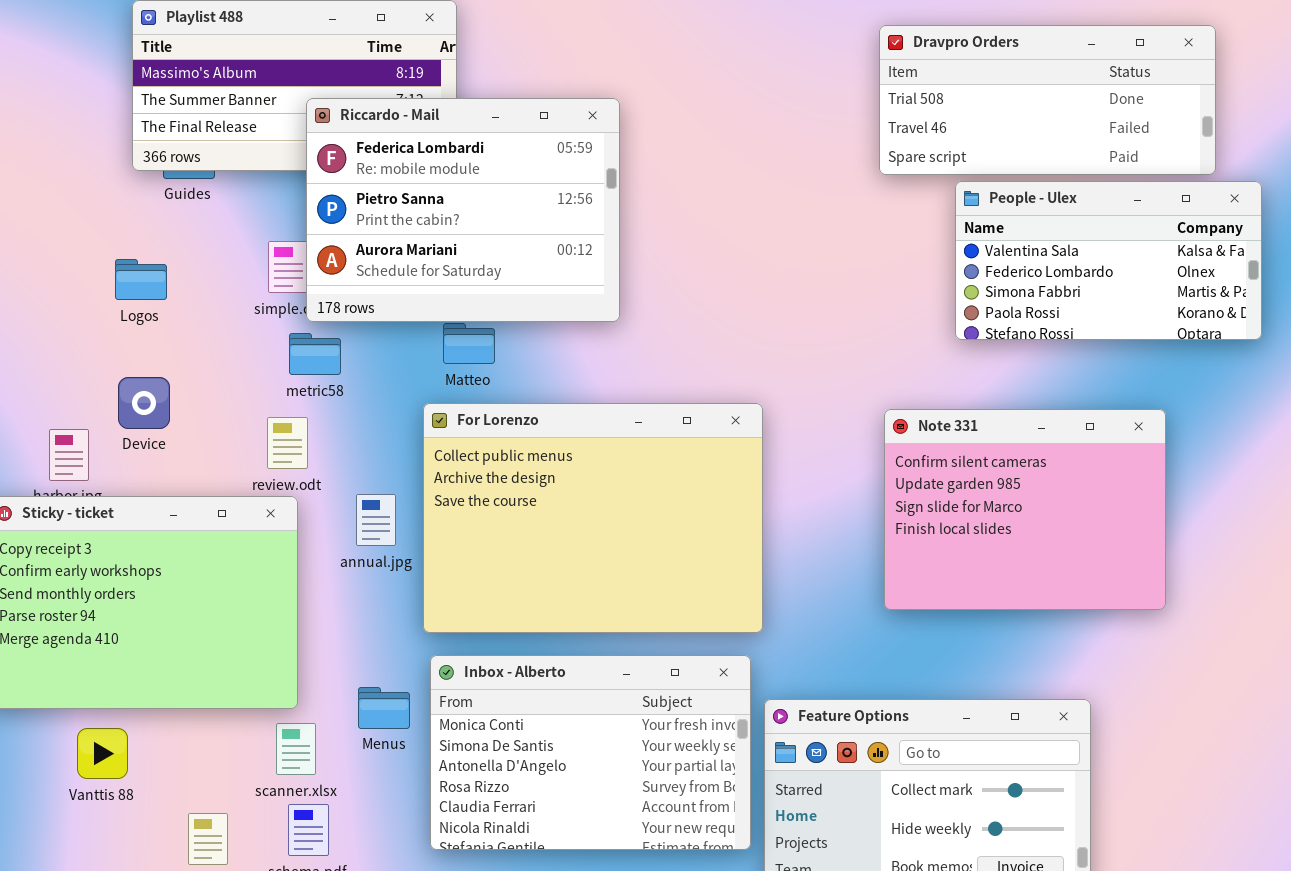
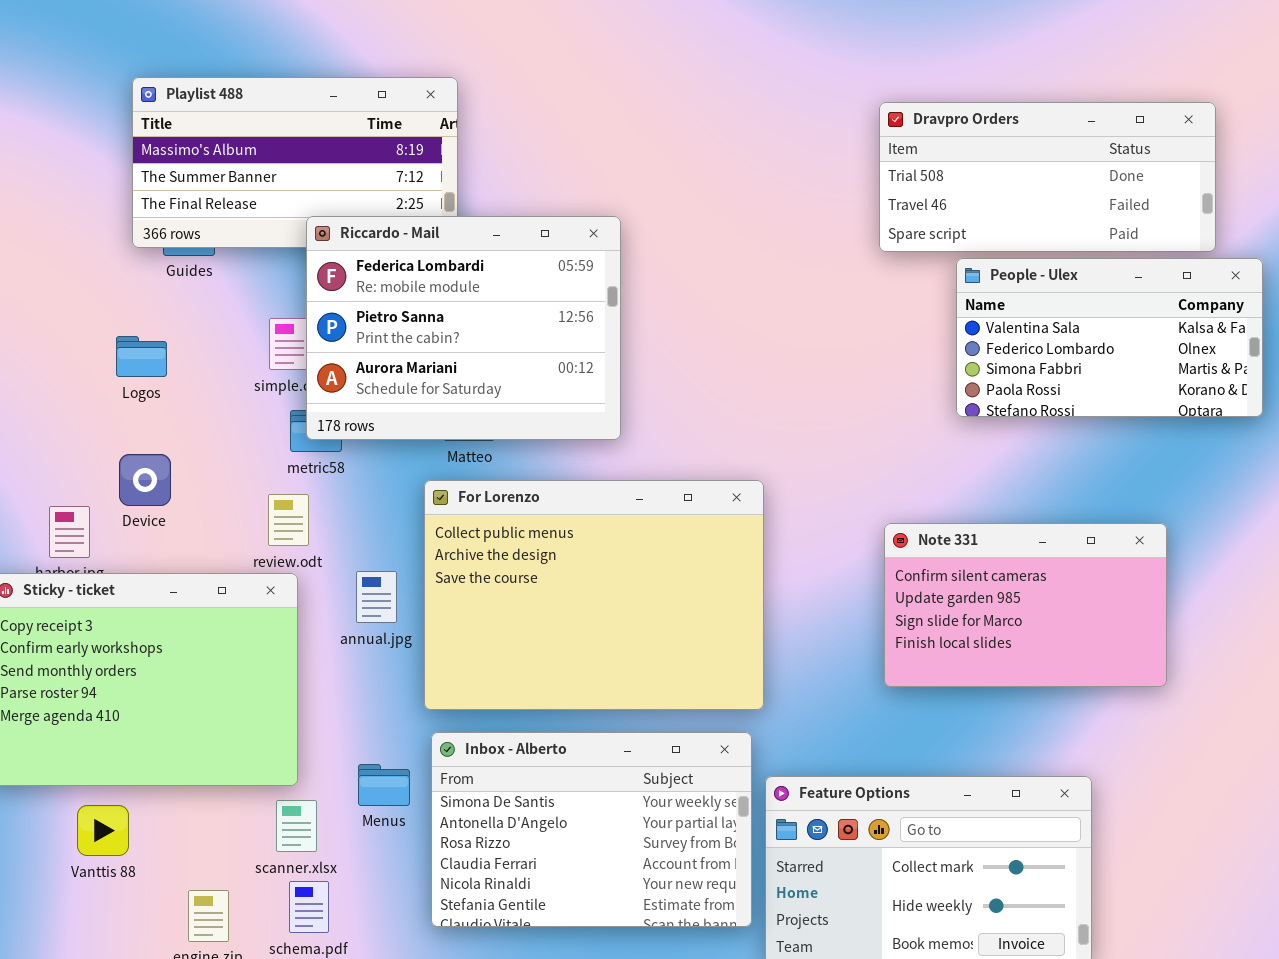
Riccardo - Mail: [306,98,620,322] -> [306,216,621,440], moved
Note 331: [884,409,1166,610] -> [884,523,1167,687], resized
Inbox - Alberto: [430,655,751,850] -> [431,732,752,927], scrolled down 1 row

